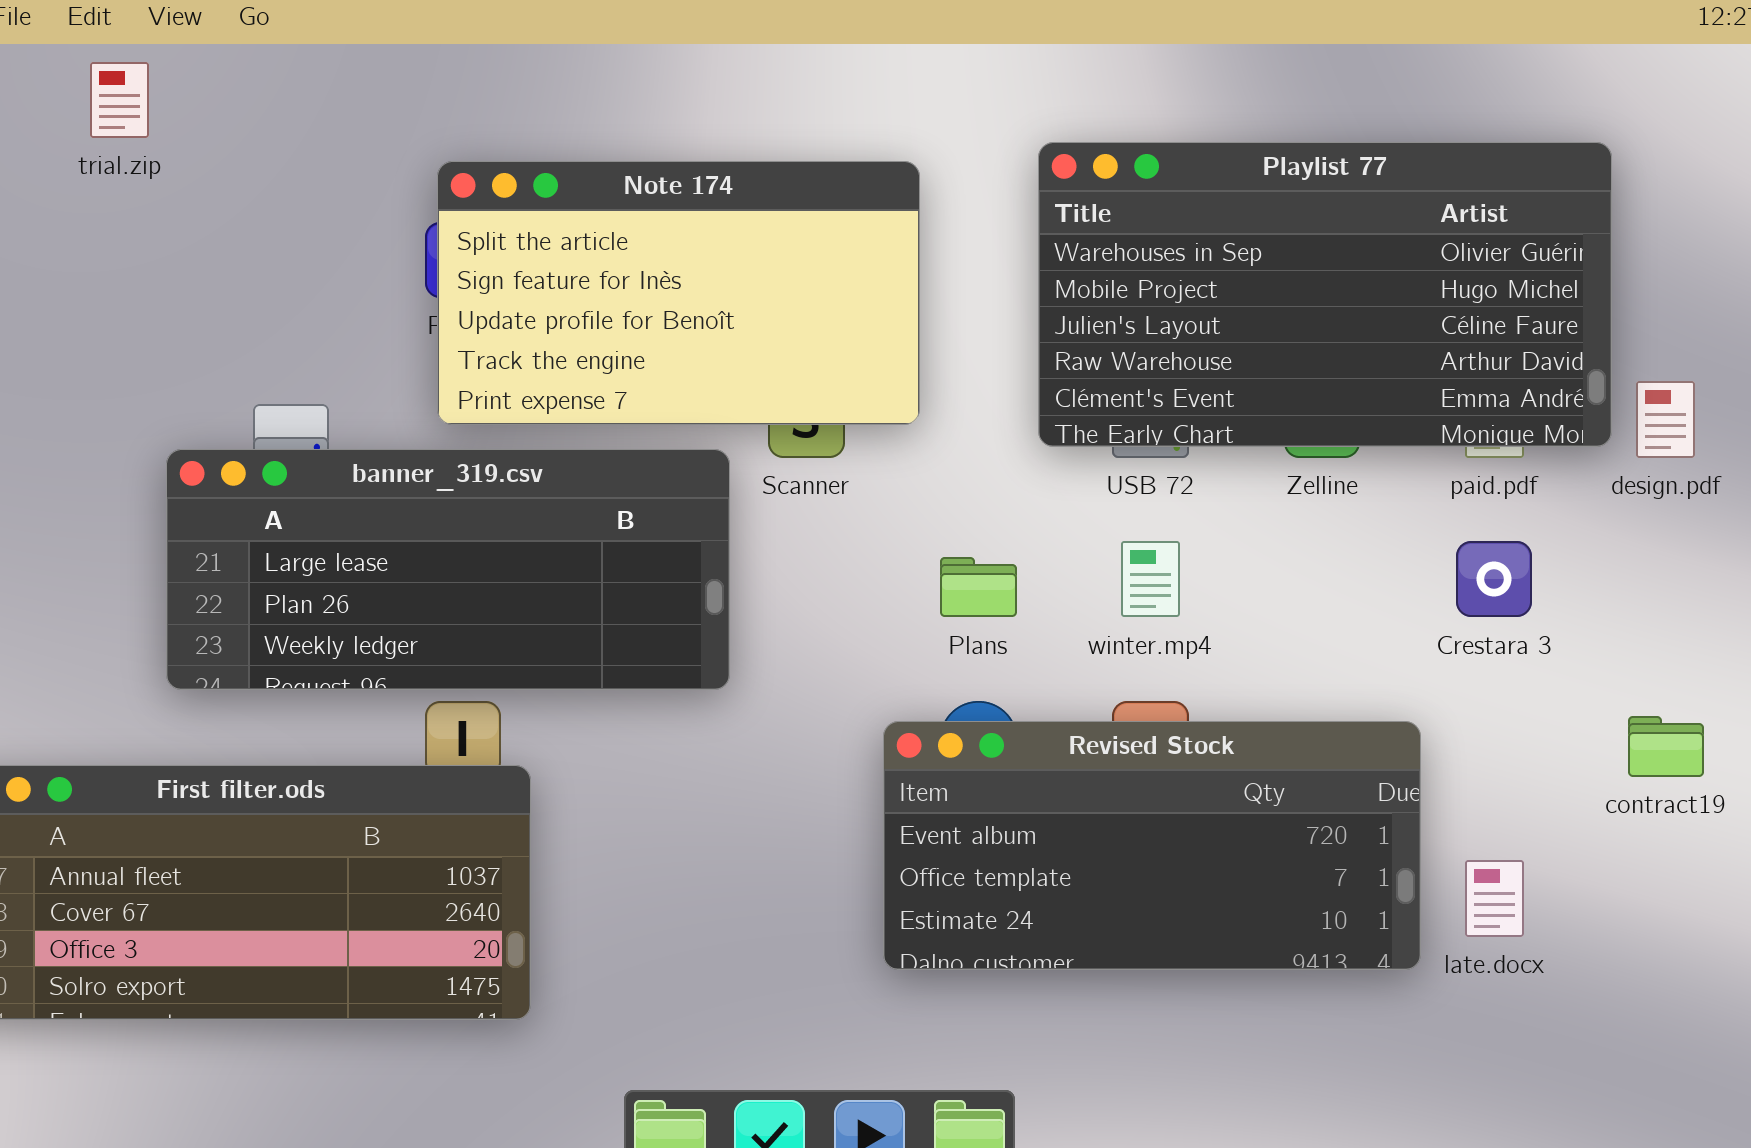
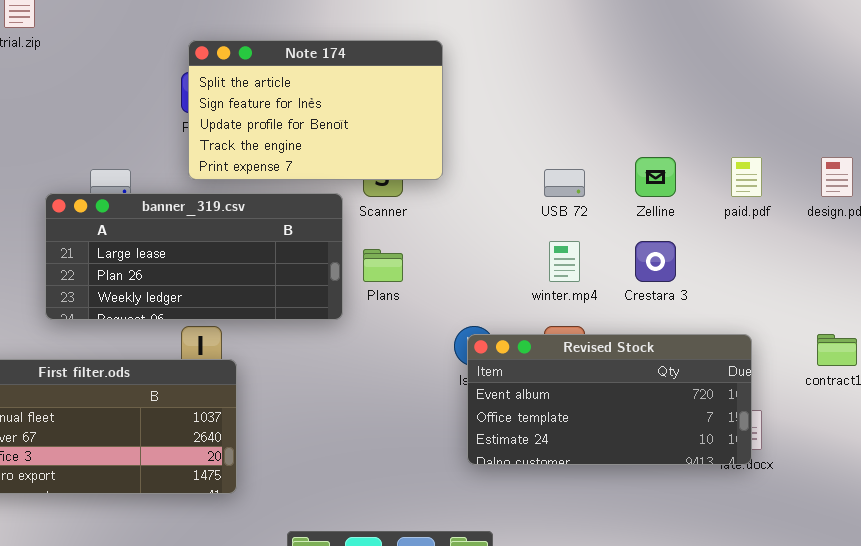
Playlist 77: [1038,142,1612,447] -> none, closed
Crestara 3: [1456,541,1532,617] -> [635,241,676,282], moved
Plans: [940,557,1017,617] -> [363,249,403,282], moved
Revised Stock: [883,721,1421,970] -> [467,334,752,465], moved

